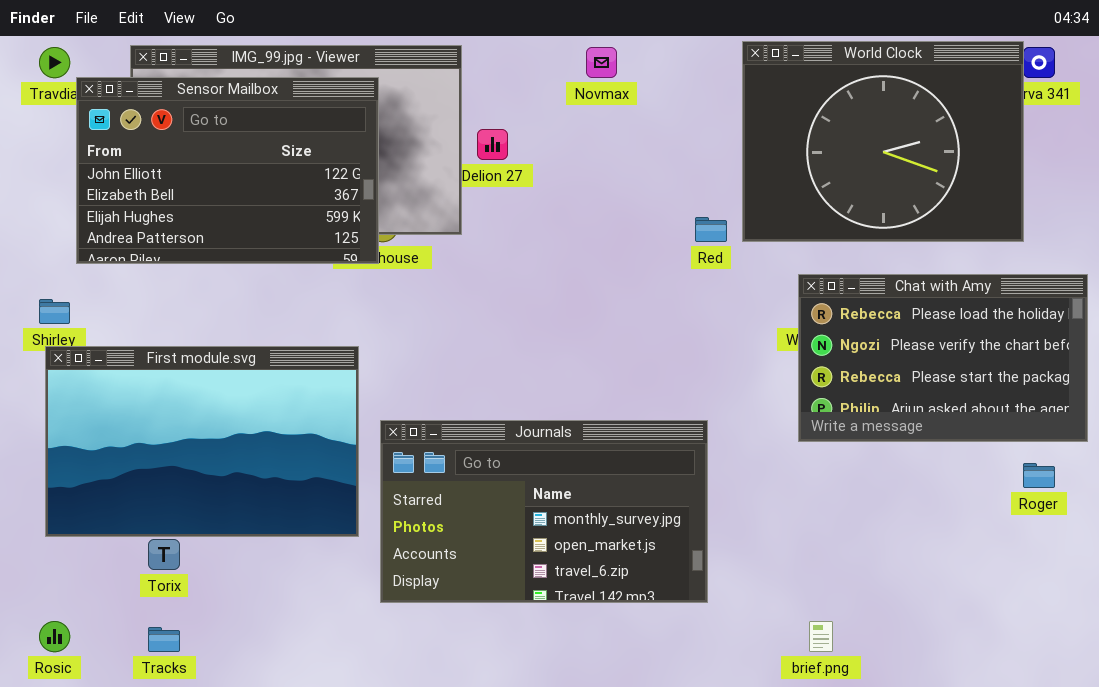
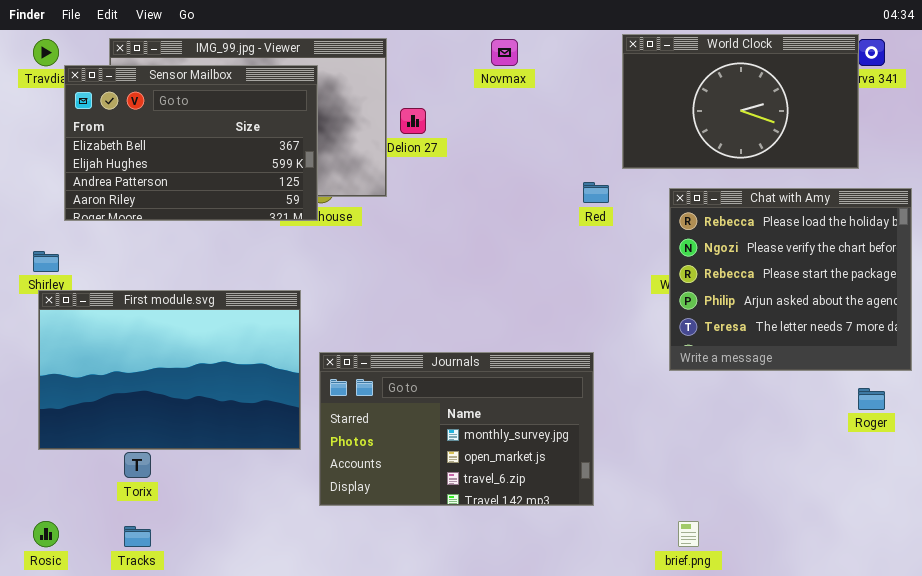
World Clock: [742,41,1024,242] -> [622,34,859,169], resized
Sensor Mailbox: [76,77,379,264] -> [64,65,318,221], scrolled down 1 row
Chat with Amy: [798,274,1088,442] -> [669,188,912,371], resized

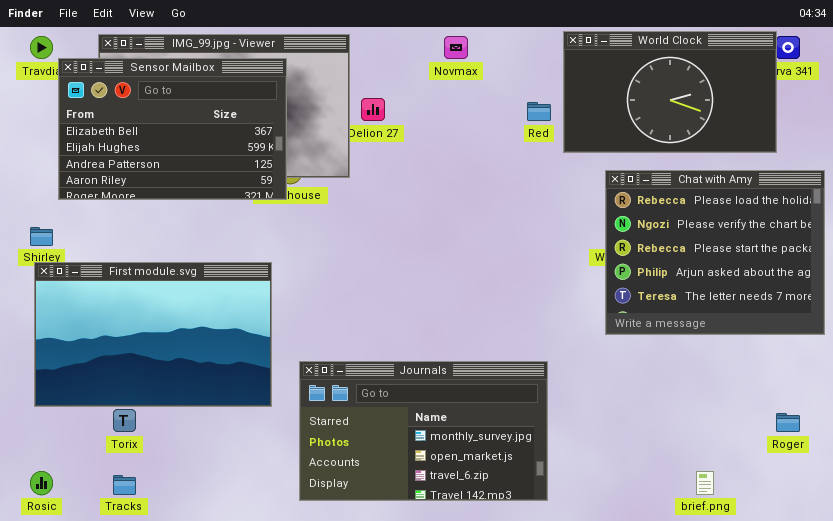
Red: [583,182,609,203] -> [527,102,551,121], moved
Journals: [319,352,594,506] -> [299,361,548,501], moved
Roger: [858,388,885,410] -> [776,413,800,432], moved
brief.png: [678,521,699,547] -> [696,471,714,495], moved

